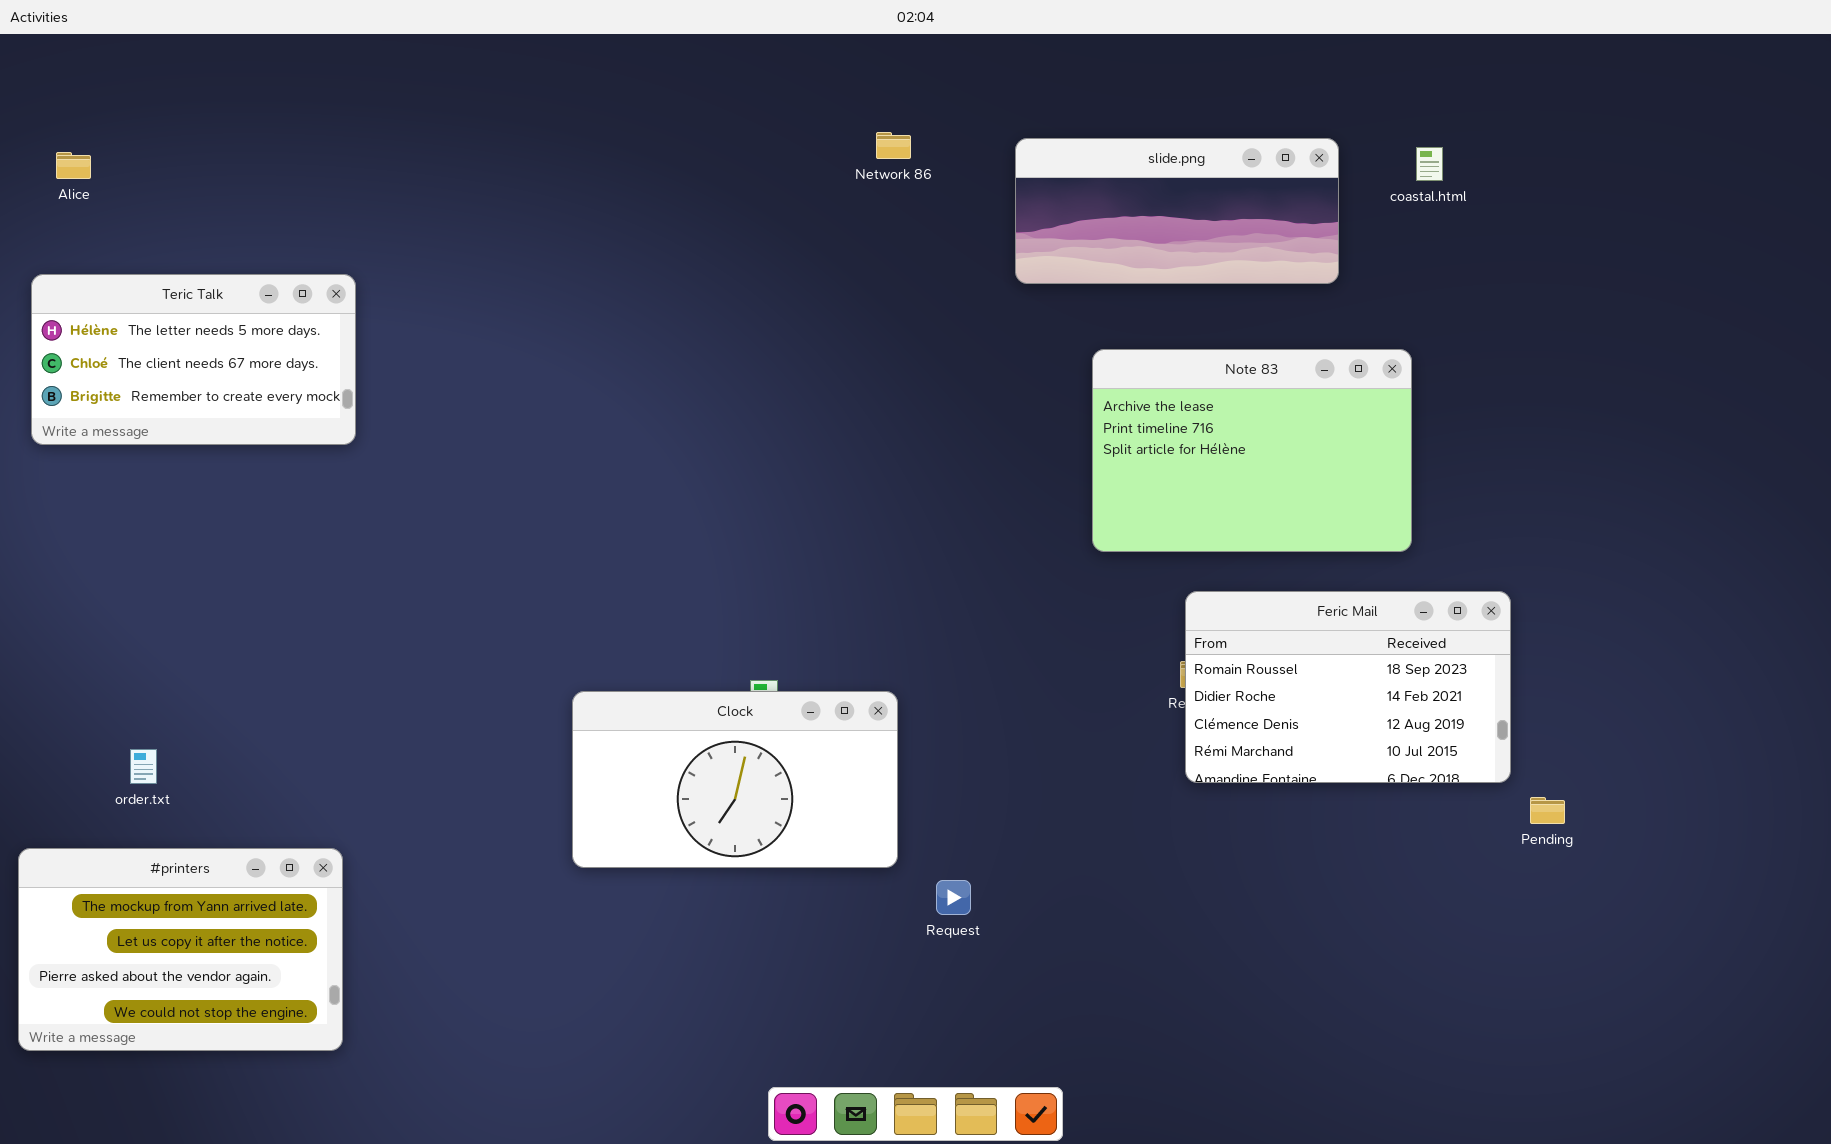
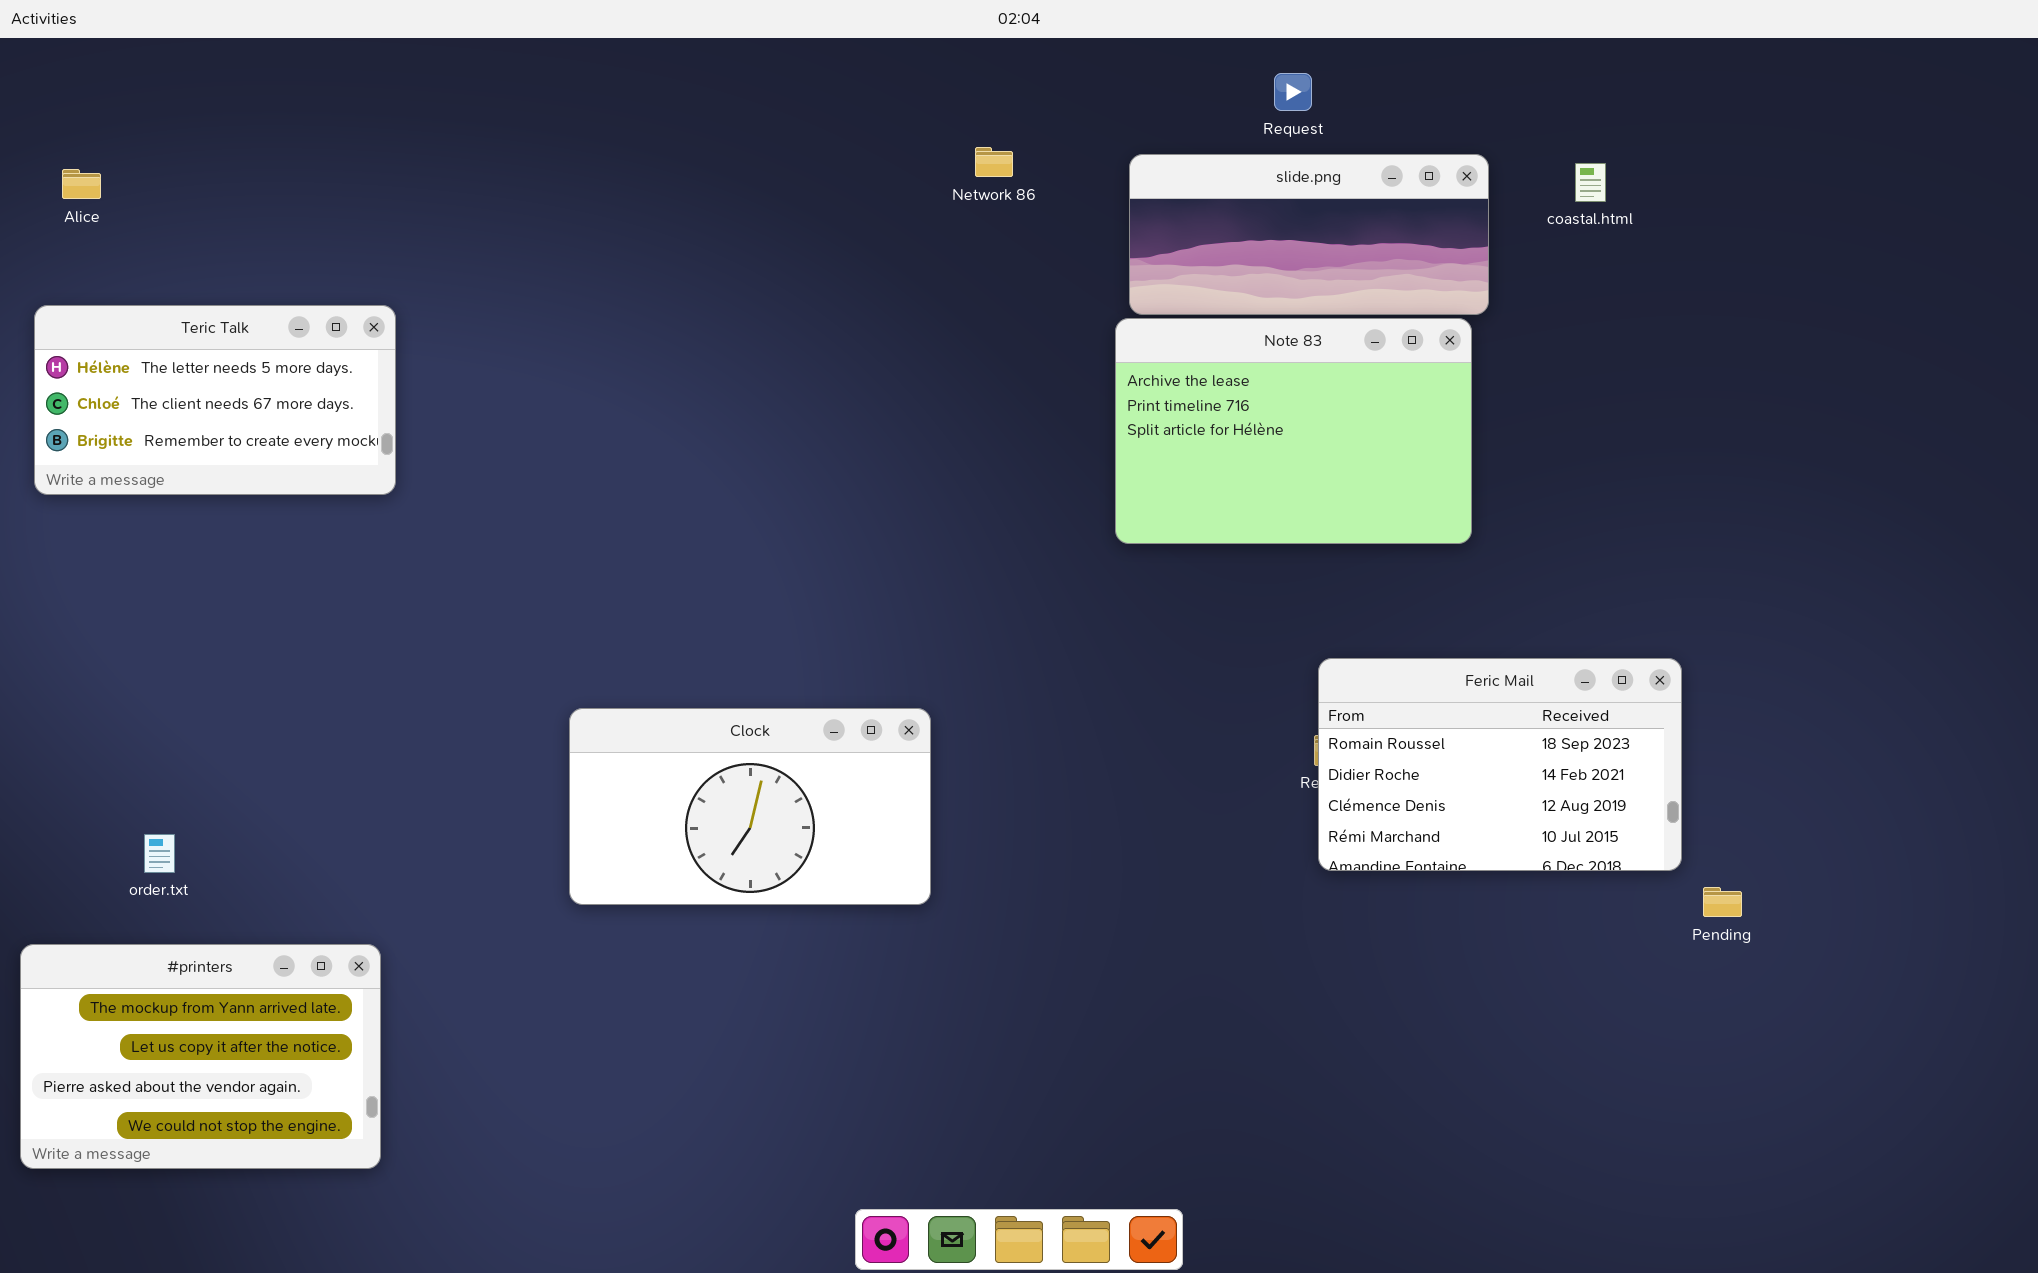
Note 83: [1092,349,1412,552] -> [1115,318,1472,544], moved
Clock: [572,691,898,868] -> [569,708,931,905], moved
Request: [936,880,971,915] -> [1274,73,1312,111], moved

